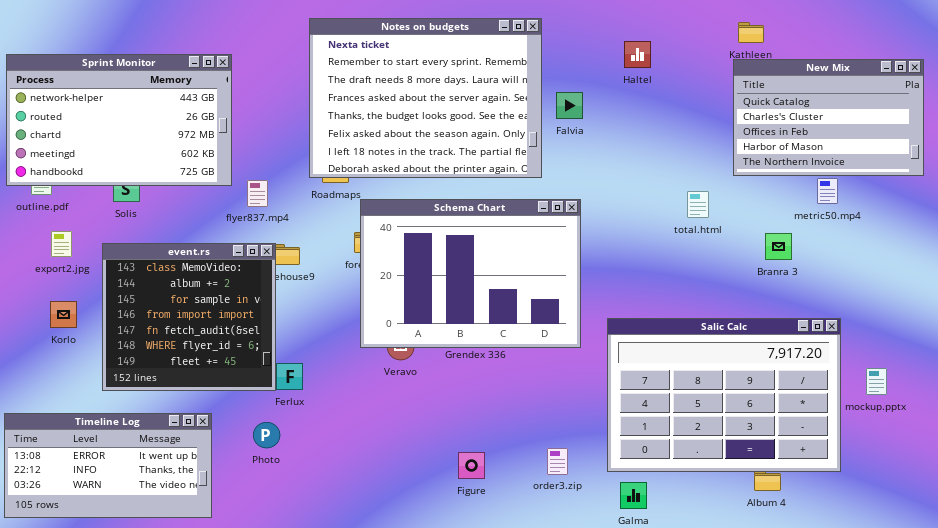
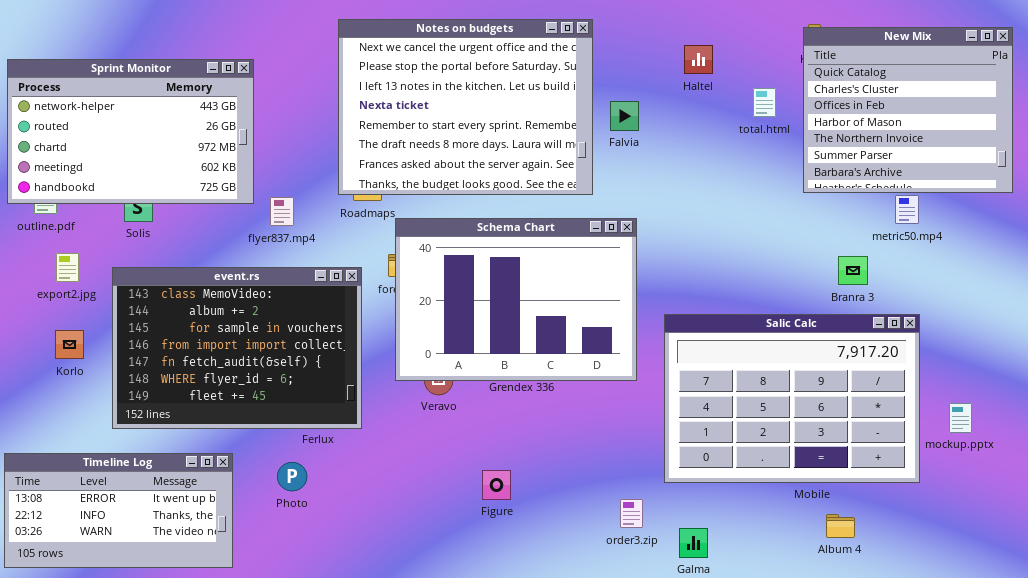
Notes on budgets: [309,18,542,178] -> [338,19,593,195], scrolled up 3 rows
New Mix: [733,59,924,176] -> [803,27,1013,193], resized
total.html: [687,191,709,218] -> [753,88,776,117], moved
event.rs: [102,243,276,391] -> [112,267,362,429], resized
Salic Calc: [607,318,841,472] -> [664,314,920,483], moved
order3.zip: [547,448,568,475] -> [620,499,643,528], moved
Figure: [458,452,485,479] -> [482,470,511,500], moved

